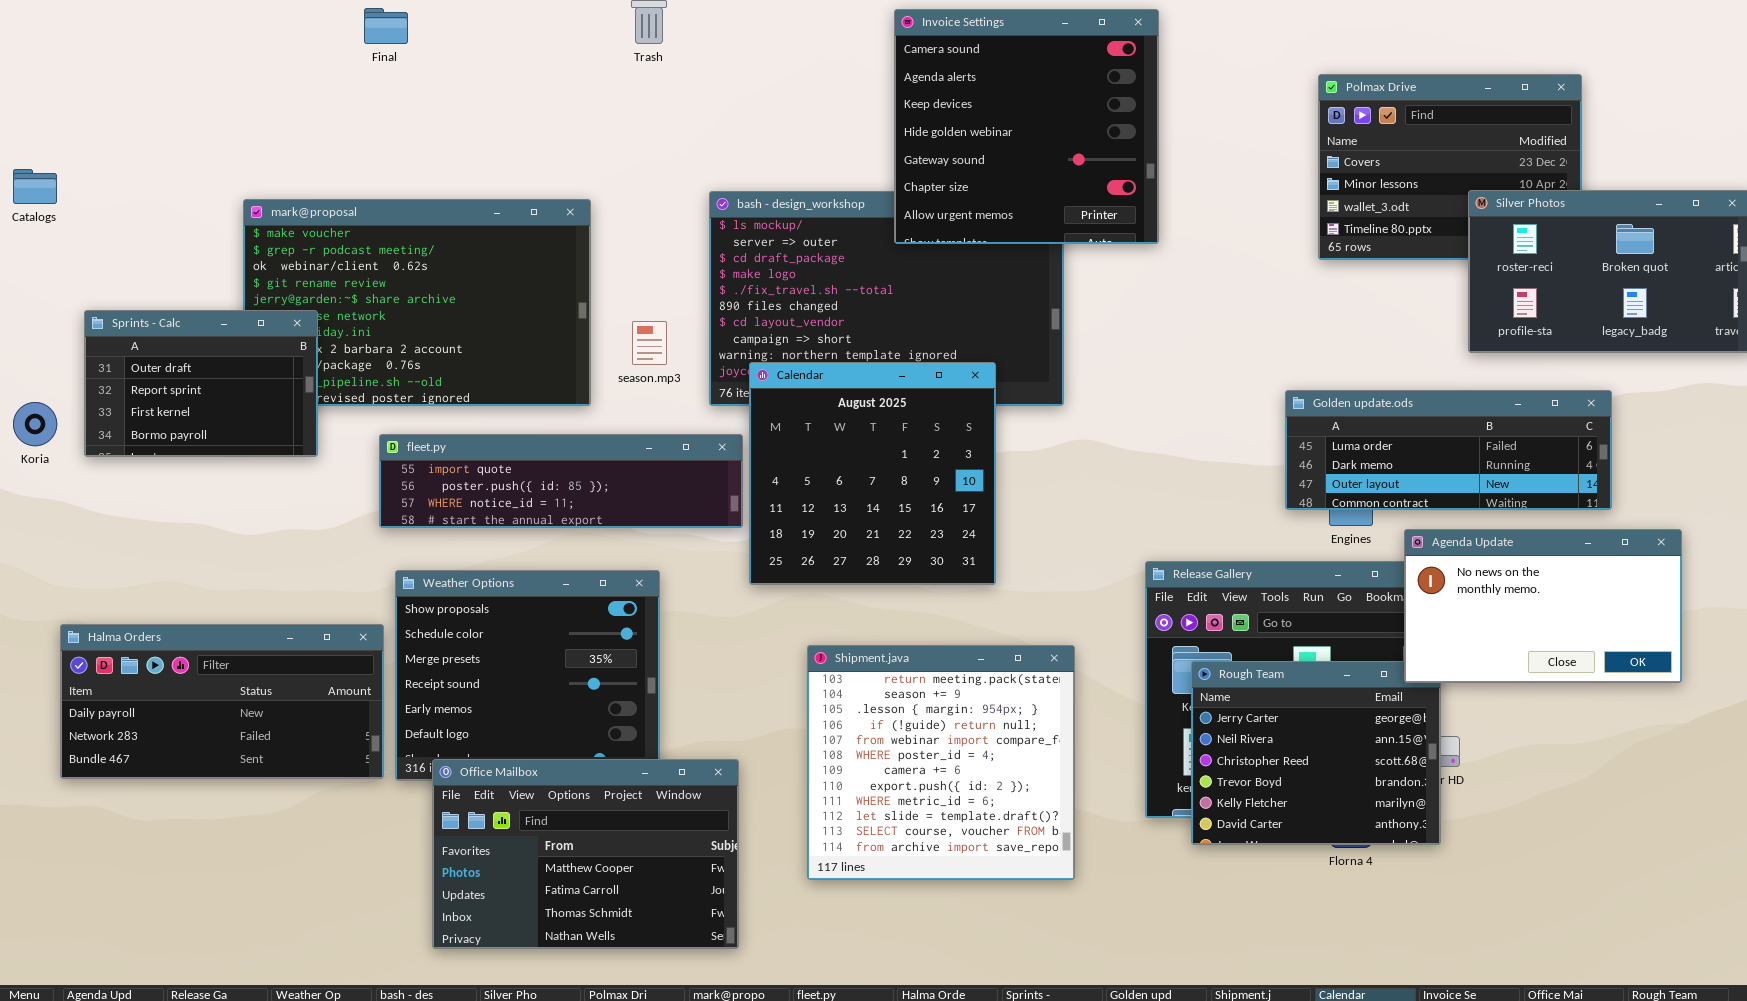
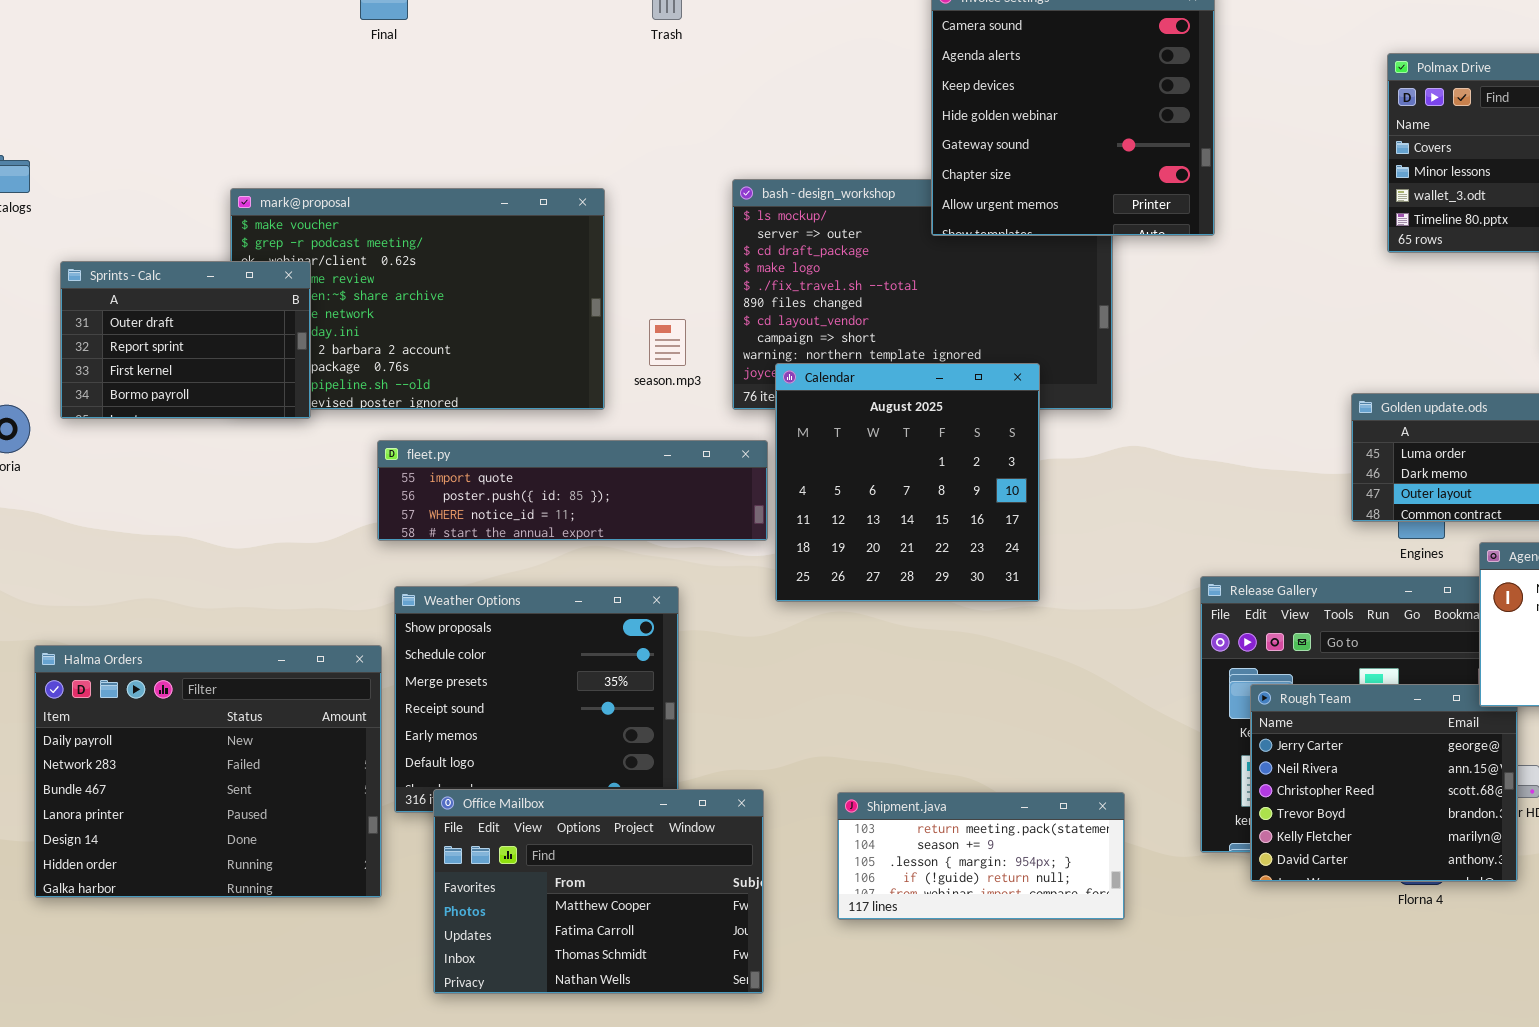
Sprints - Calc: [84,310,318,457] -> [60,261,311,419], moved
Halma Orders: [60,624,384,779] -> [34,645,382,898], resized
Shipment.java: [807,645,1075,880] -> [837,792,1125,920], resized

